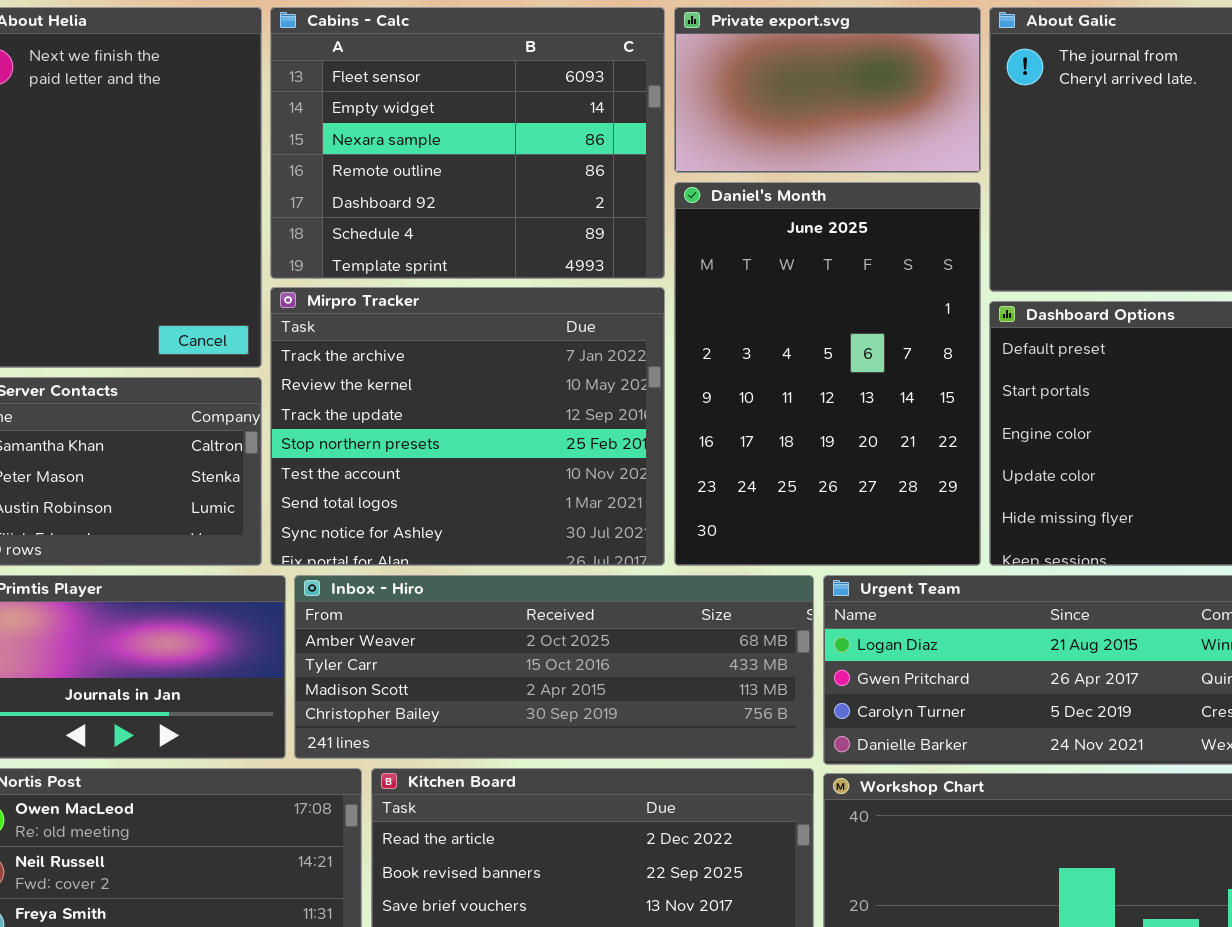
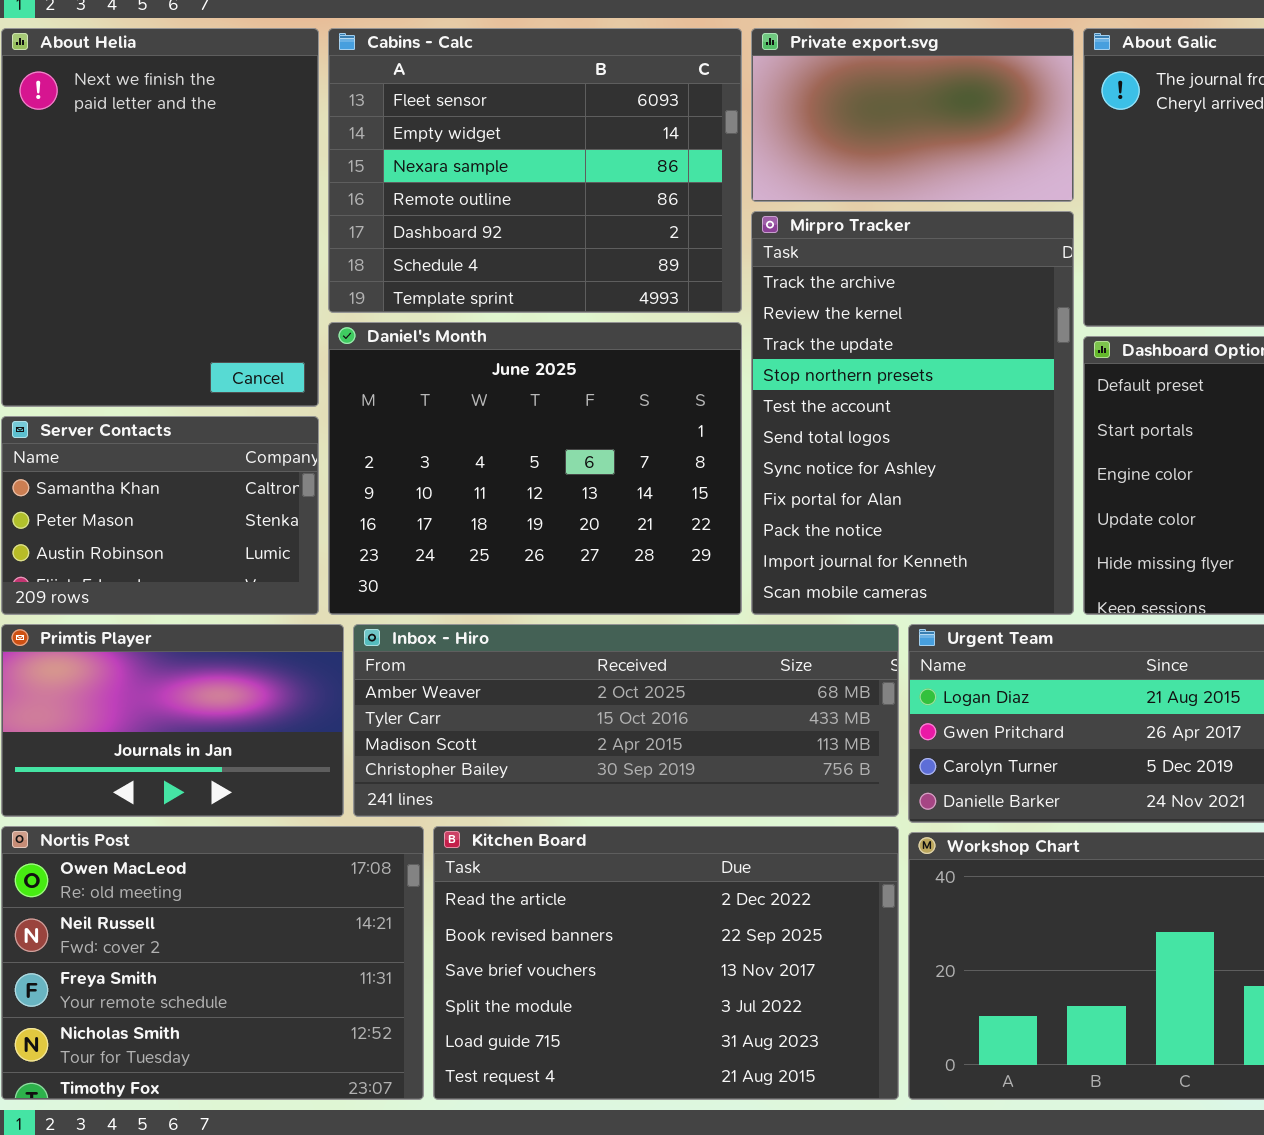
Daniel's Month: [674,182,981,566] -> [328,322,742,615], moved, resized
Mirpro Tracker: [270,287,665,566] -> [751,211,1074,615], moved, resized

